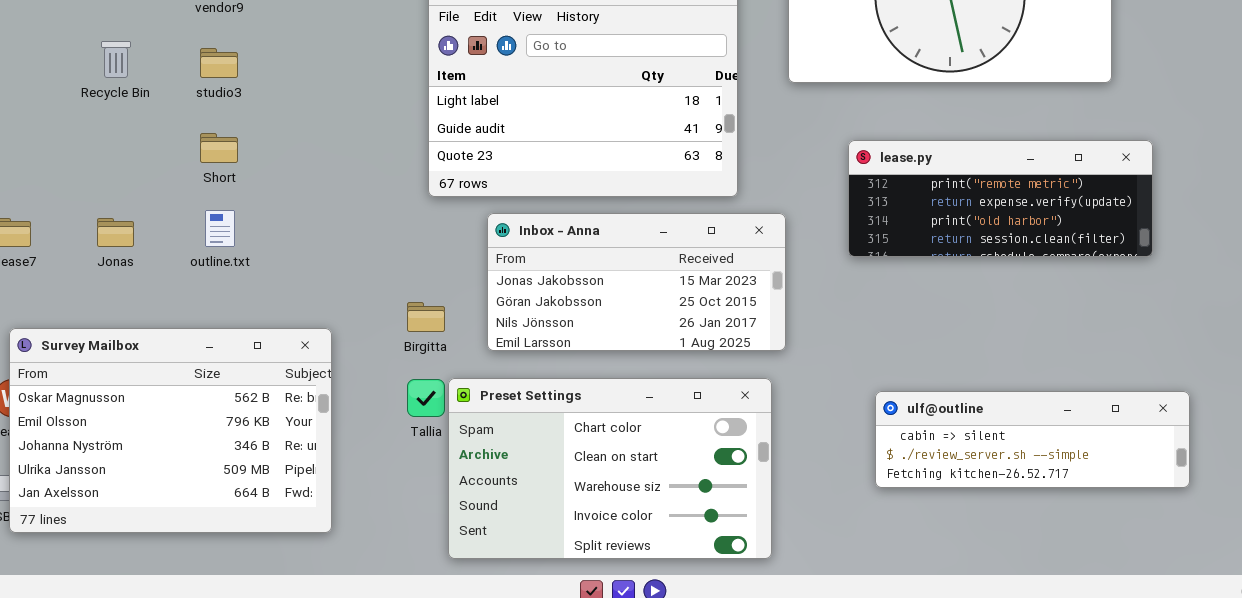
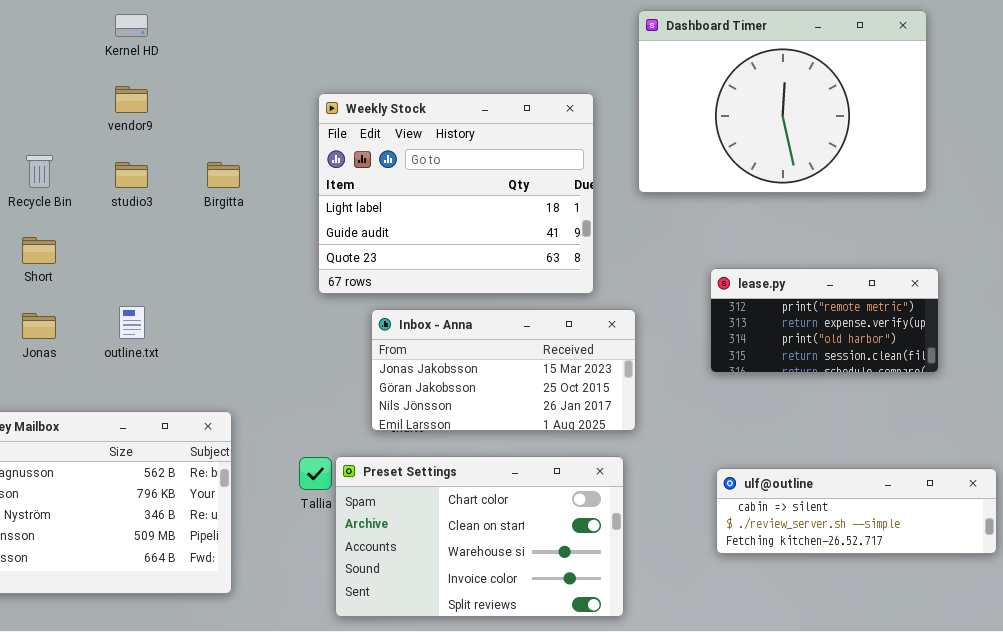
Short: [200,133,238,163] -> [22,237,56,264], moved
lease.py: [848,140,1153,257] -> [710,268,939,373], moved, resized
Birgitta: [407,302,445,332] -> [207,162,240,188], moved

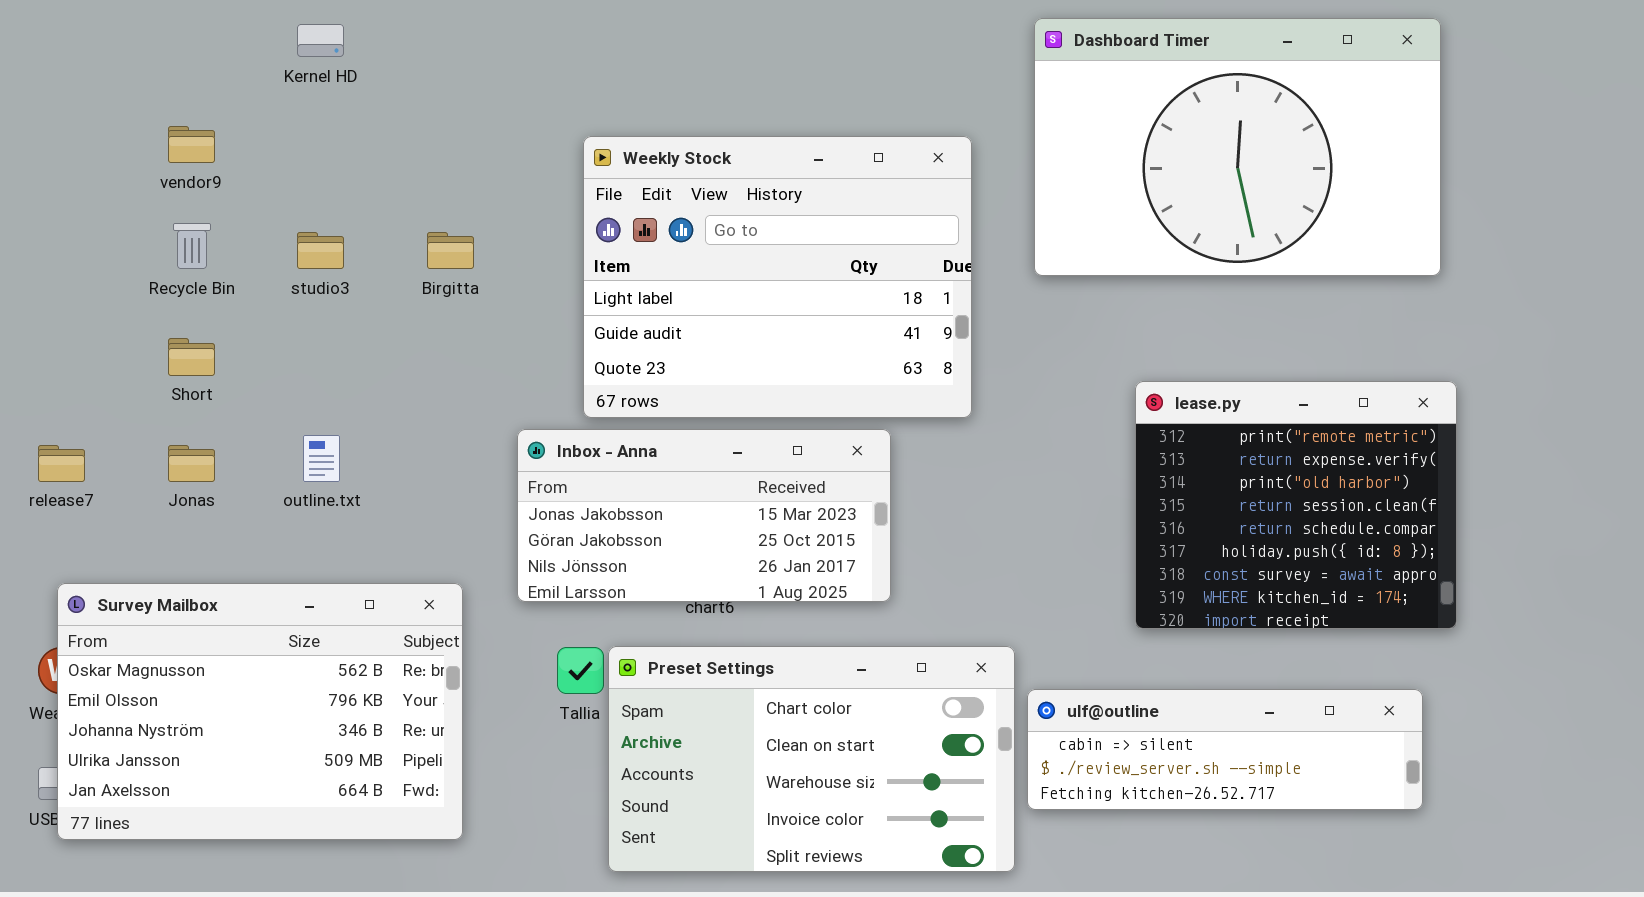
vendor9: [115,86,148,113] -> [168,126,215,163], moved
lease.py: [710,268,939,373] -> [1135,381,1457,629], resized
Inbox - Anna: [371,309,636,431] -> [517,429,891,602], moved
ulf@outline: [716,468,997,554] -> [1027,689,1423,810], moved

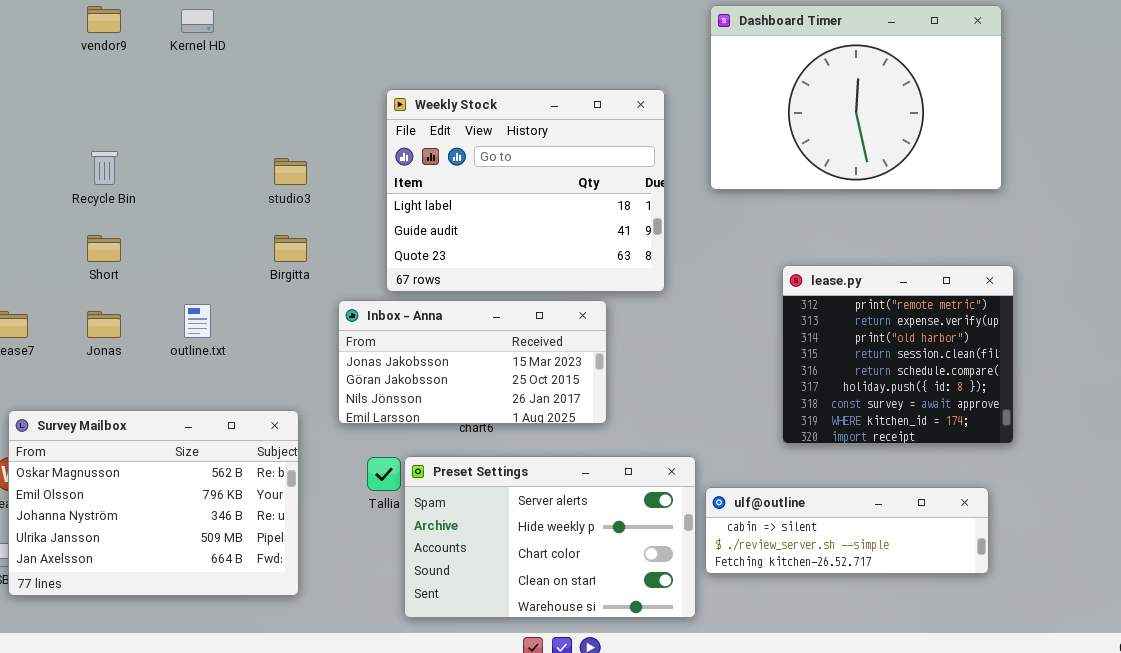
vendor9: [168,126,215,163] -> [87,6,121,33], moved
studio3: [297,232,344,269] -> [274,158,307,185], moved
Birgitta: [427,232,474,269] -> [274,235,307,262], moved
Preset Settings: [608,646,1015,872] -> [404,456,696,618], scrolled up 2 rows

